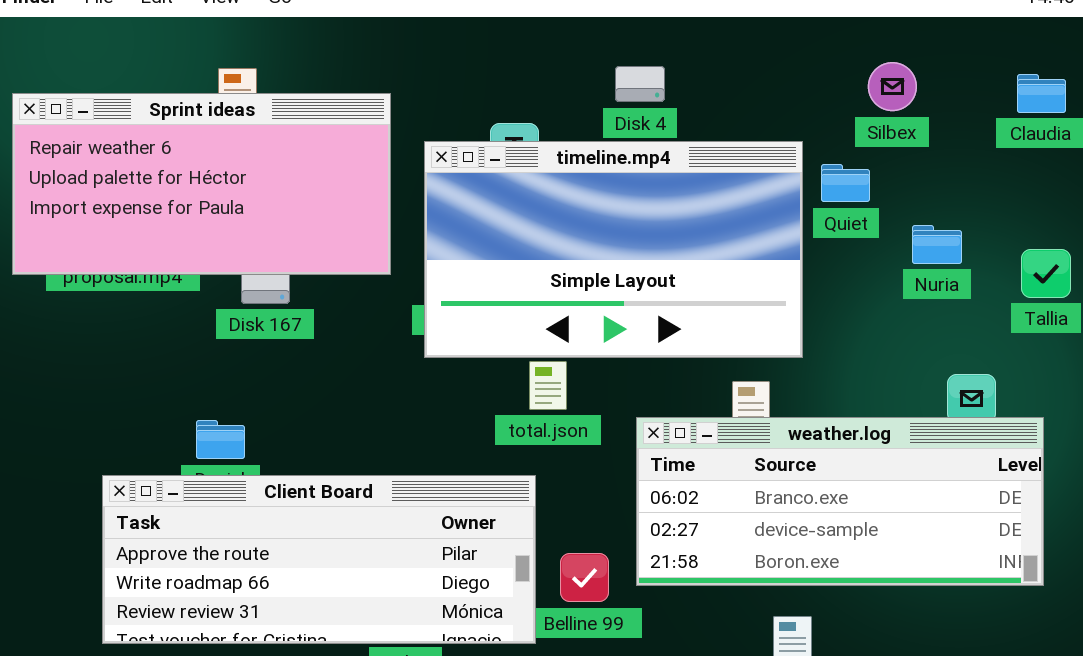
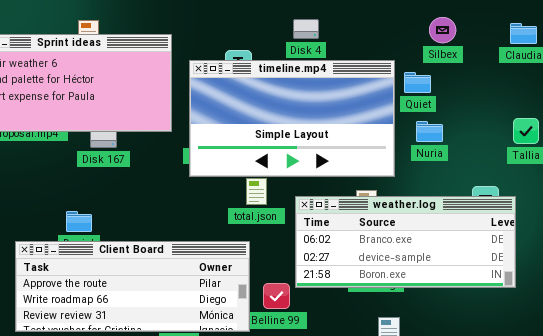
Nuria: [912,225,962,264] -> [416,121,443,142], moved
weather.log: [636,417,1044,586] -> [295,196,516,288], moved

